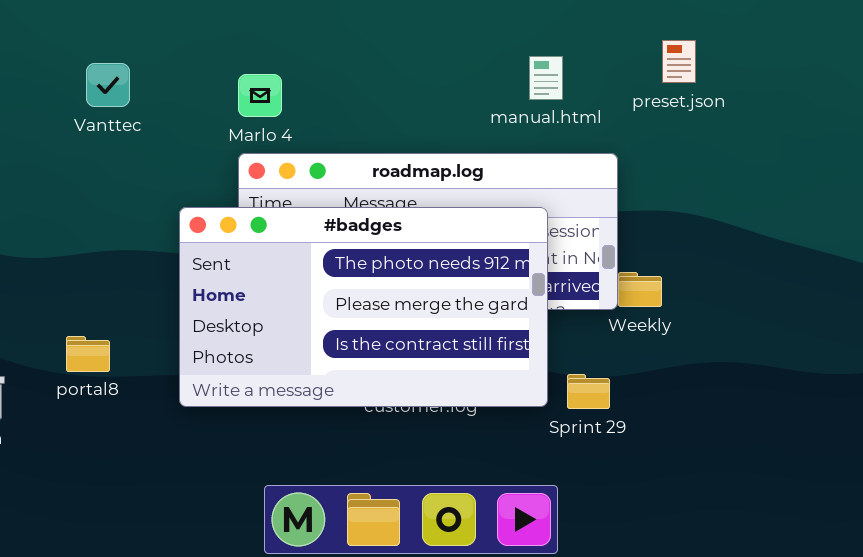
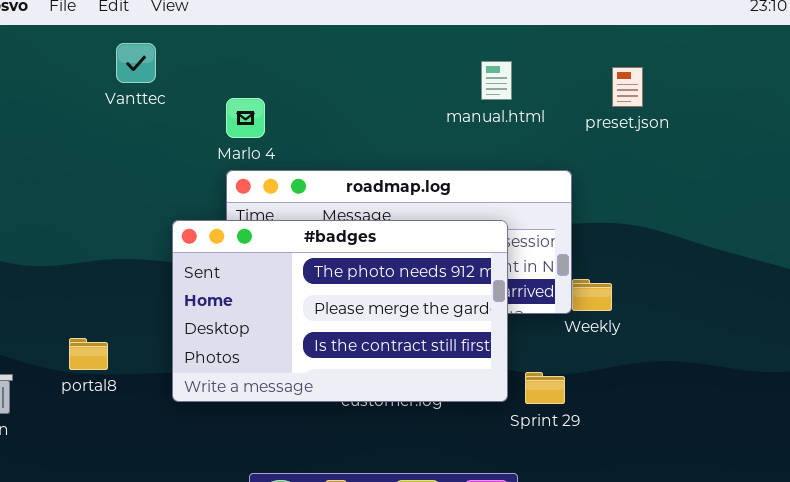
manual.html: [529,56,563,100] -> [481,61,512,100], moved
Vanttec: [86,63,130,107] -> [116,43,156,83], moved

